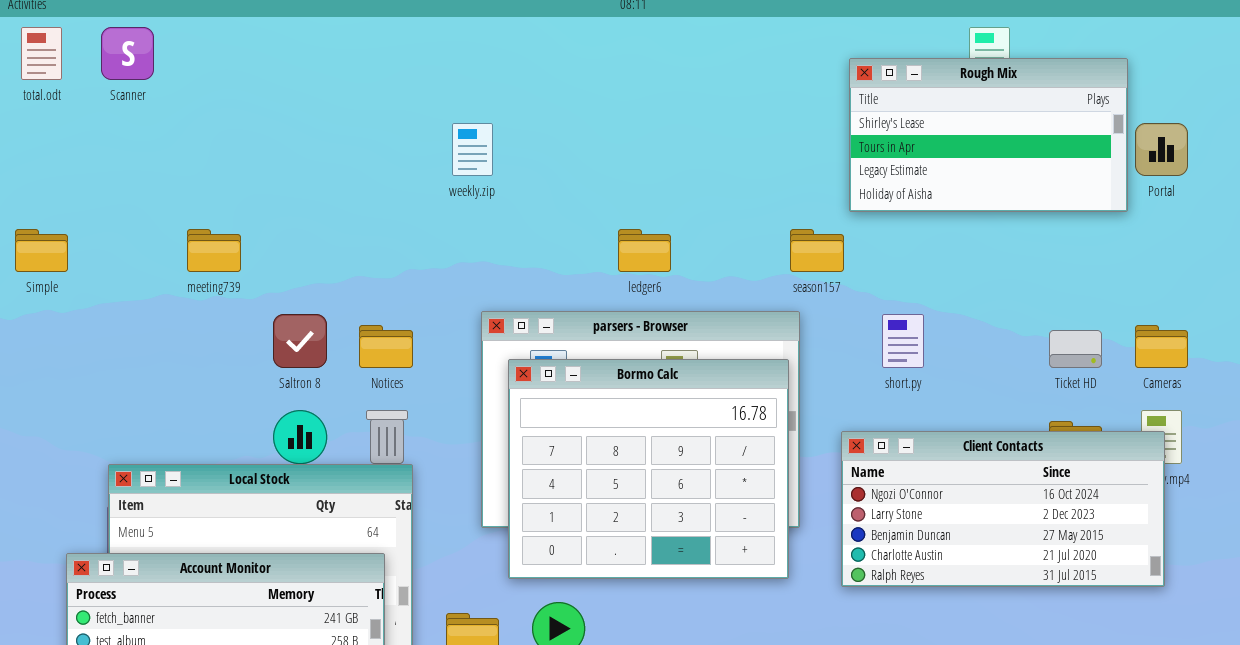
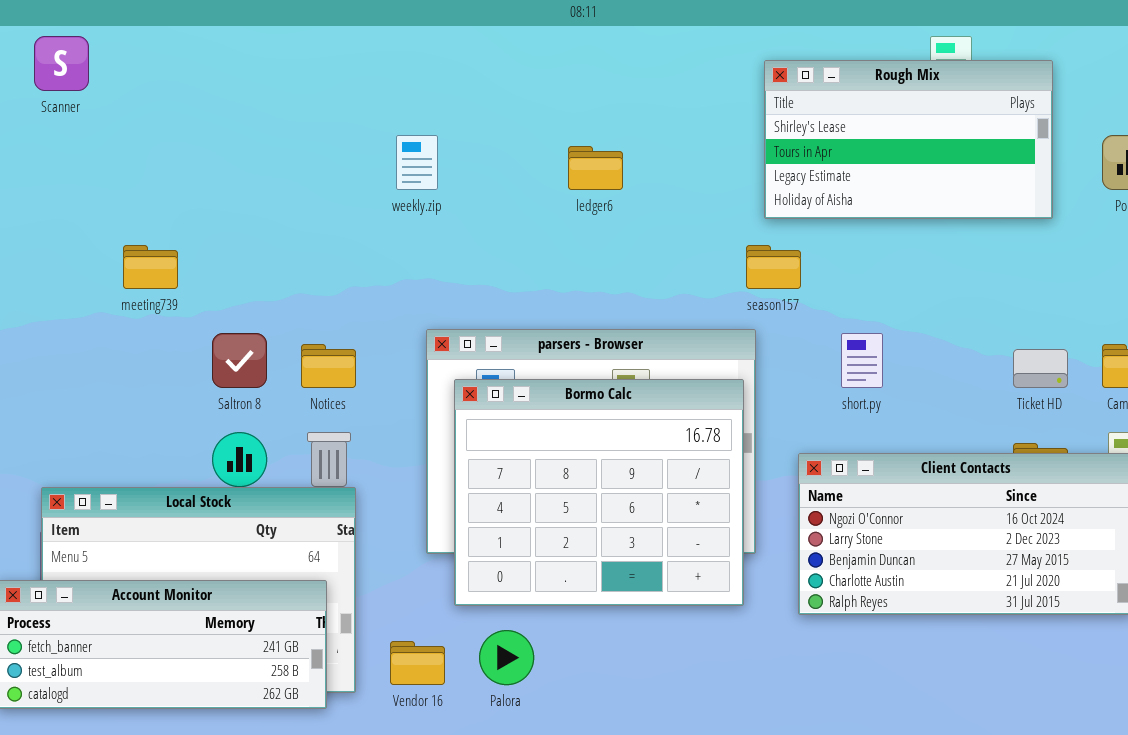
Rough Mix: [849,58,1128,212] -> [764,60,1053,219], moved
ledger6: [618,229,671,272] -> [568,146,623,190], moved

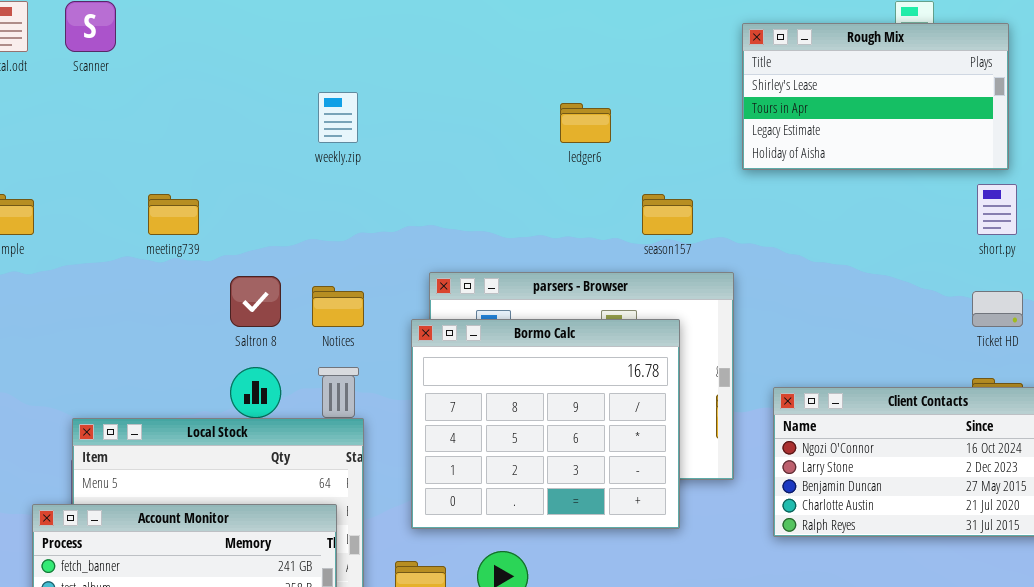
weekly.zip: [396,135,438,190] -> [318,92,358,143], moved
season157: [746,245,801,289] -> [642,194,693,235], moved
short.py: [841,333,883,388] -> [977,184,1017,235], moved
Bormo Calc: [454,379,744,606] -> [411,319,680,529], moved

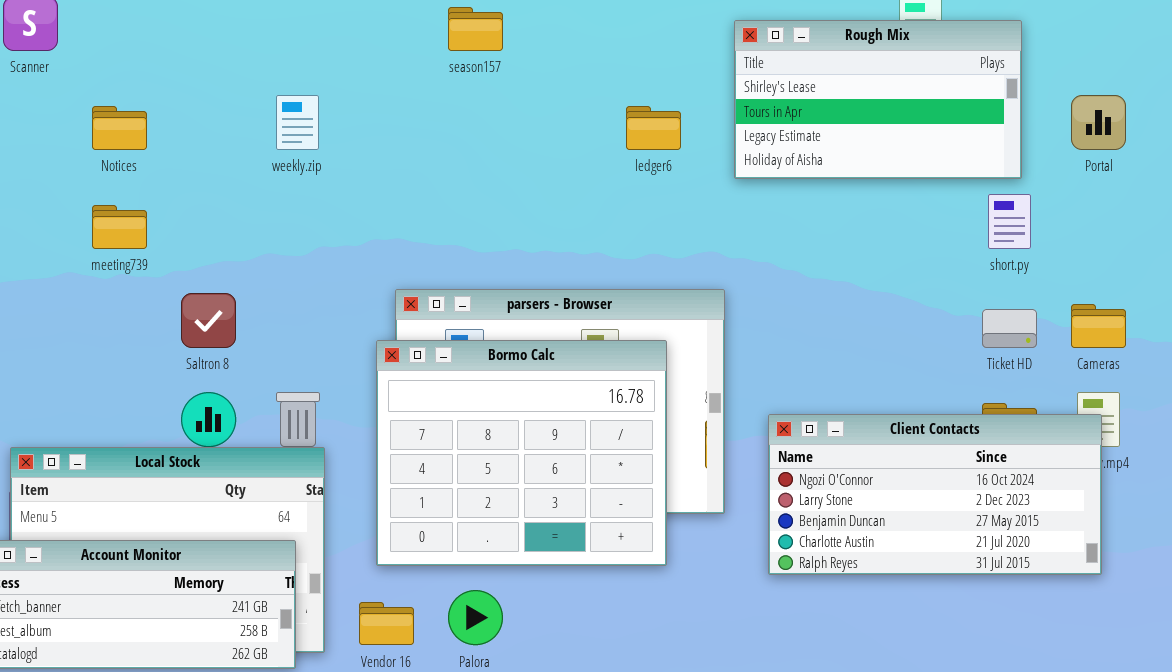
ledger6: [560,103,611,143] -> [626,106,681,150], moved
season157: [642,194,693,235] -> [448,7,503,51], moved
Notices: [312,286,364,327] -> [92,106,147,150], moved

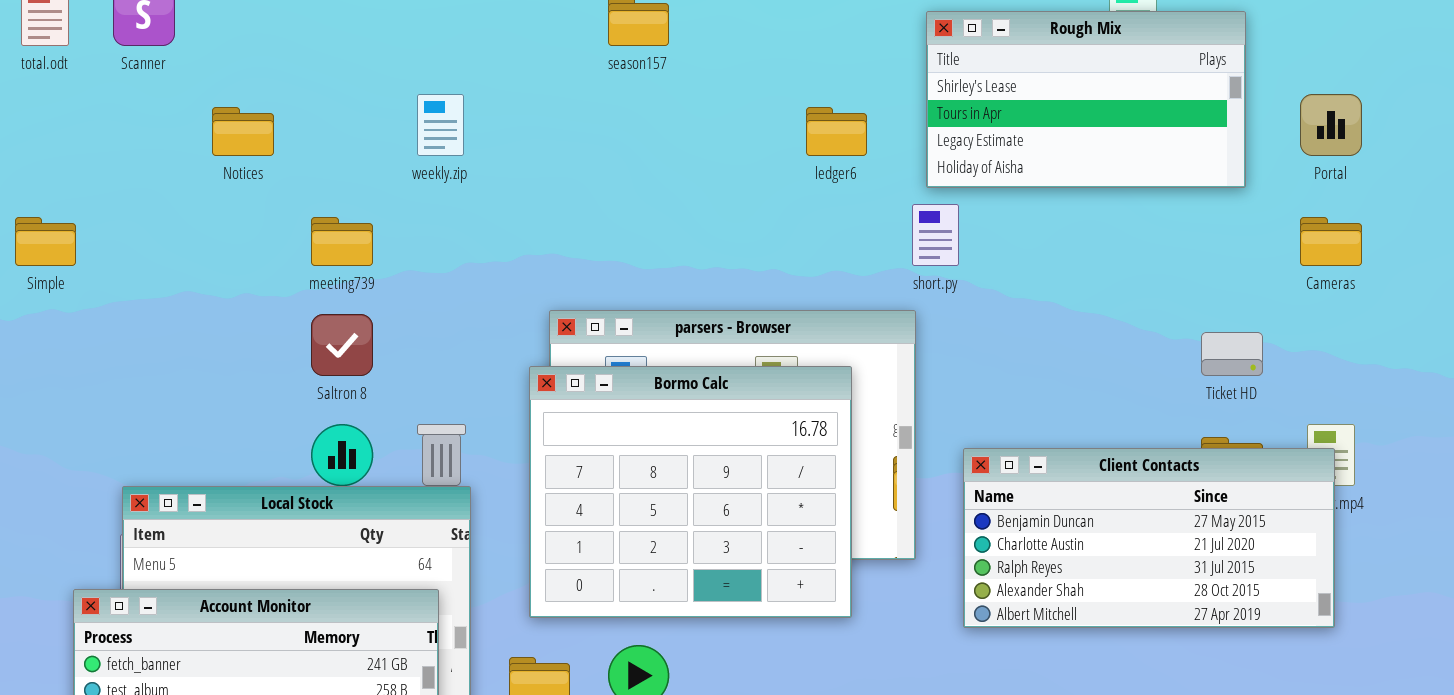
short.py: [988,194,1031,249] -> [912,204,959,266], moved
meeting739: [92,205,147,249] -> [311,217,373,266], moved
Cameras: [1071,304,1126,348] -> [1300,217,1362,266], moved
Client Contacts: [768,414,1102,575] -> [963,448,1335,628], scrolled down 2 rows

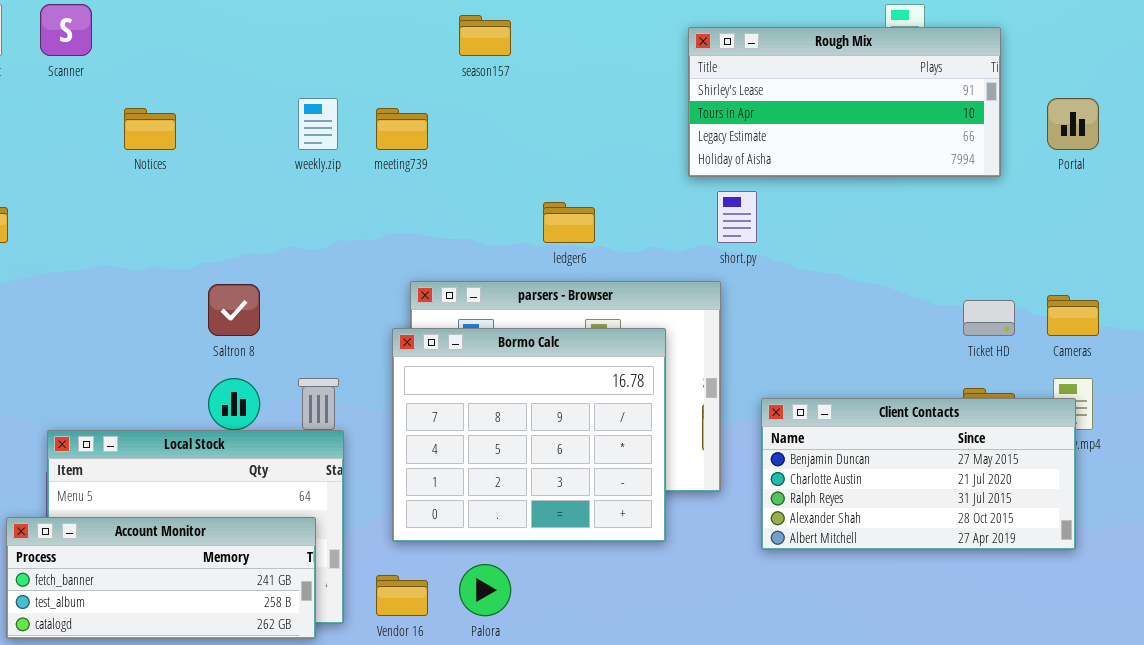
Rough Mix: [926,11,1246,188] -> [688,27,1001,177], resized
ledger6: [806,107,867,156] -> [543,202,595,243], moved
meeting739: [311,217,373,266] -> [376,108,428,150], moved
Cameras: [1300,217,1362,266] -> [1047,295,1099,336], moved

